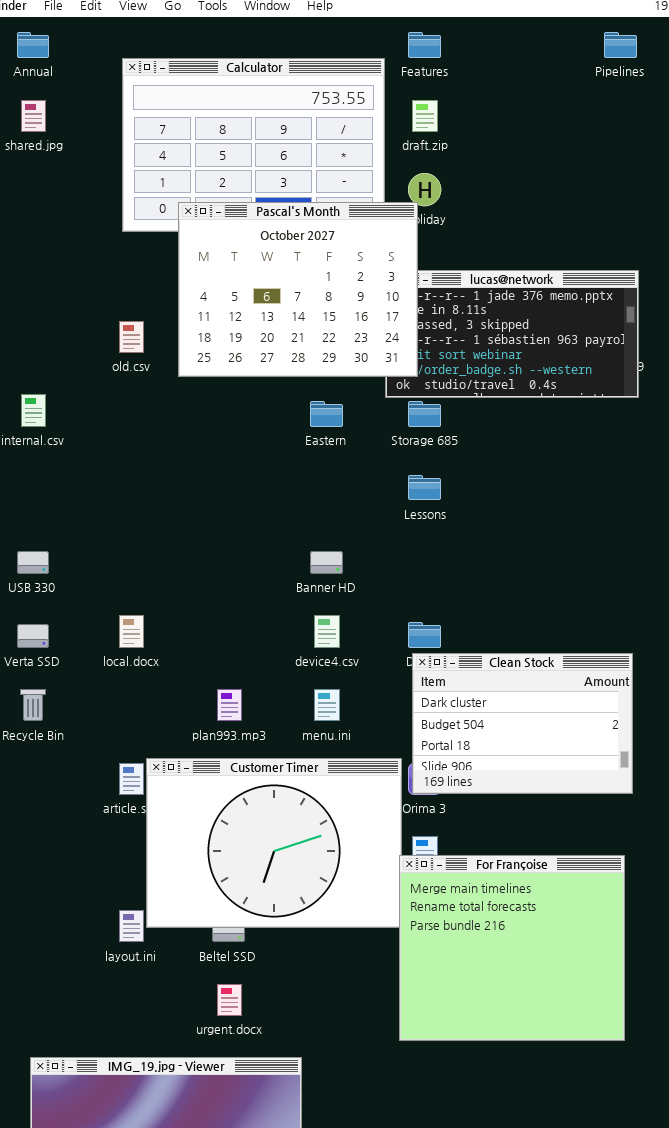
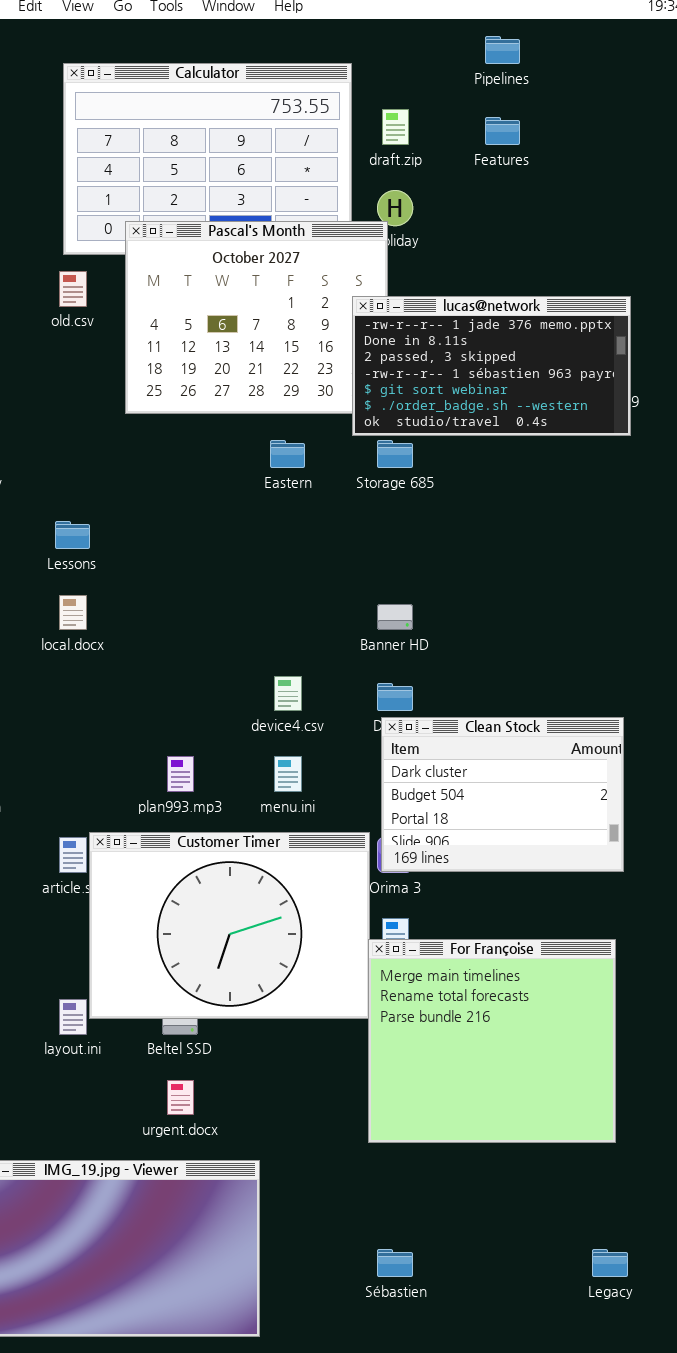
Features: [408,32,441,58] -> [485,117,520,145], moved
Pipelines: [604,32,637,58] -> [485,36,520,64], moved
lucas@network: [385,270,639,398] -> [352,296,631,436], raised
old.csv: [119,321,144,353] -> [59,271,87,307], moved
Lessons: [408,475,441,500] -> [55,521,90,549], moved
Banner HD: [310,551,343,574] -> [377,604,413,630], moved
local.docx: [119,615,144,648] -> [59,595,87,630], moved

